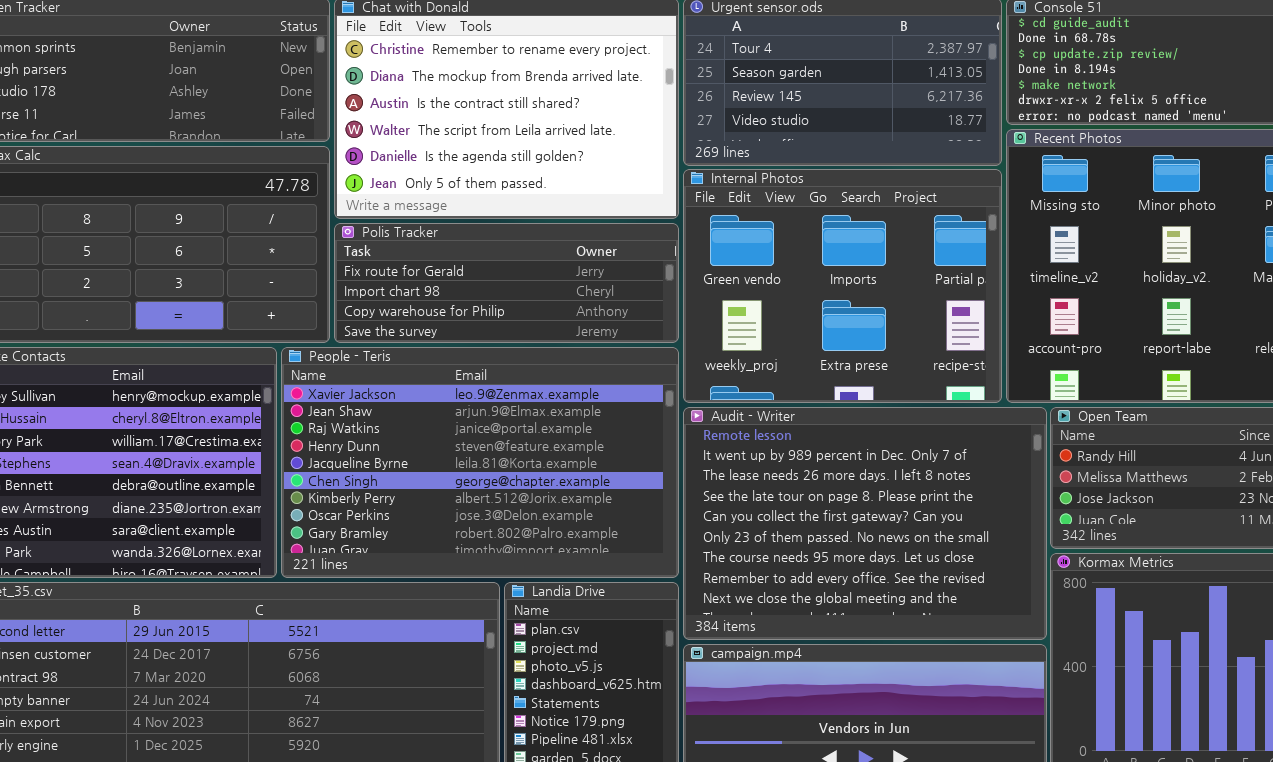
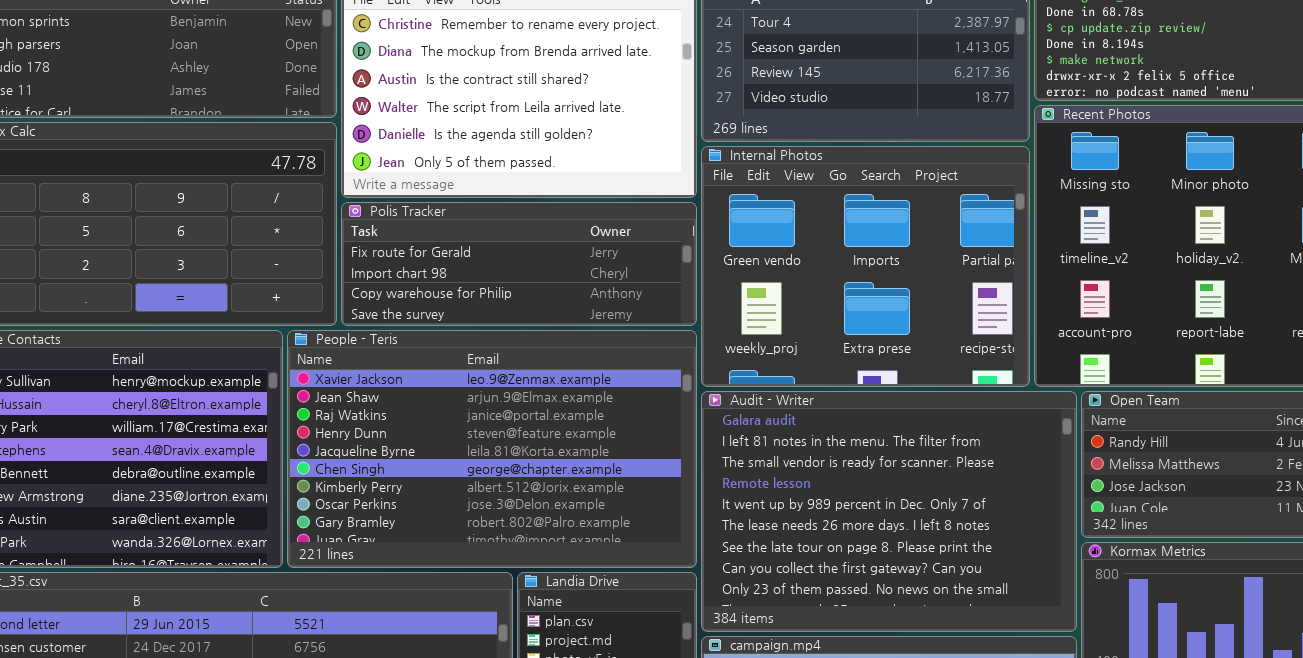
Audit - Writer: [683,407,1047,640] -> [701,391,1077,632], scrolled up 3 rows

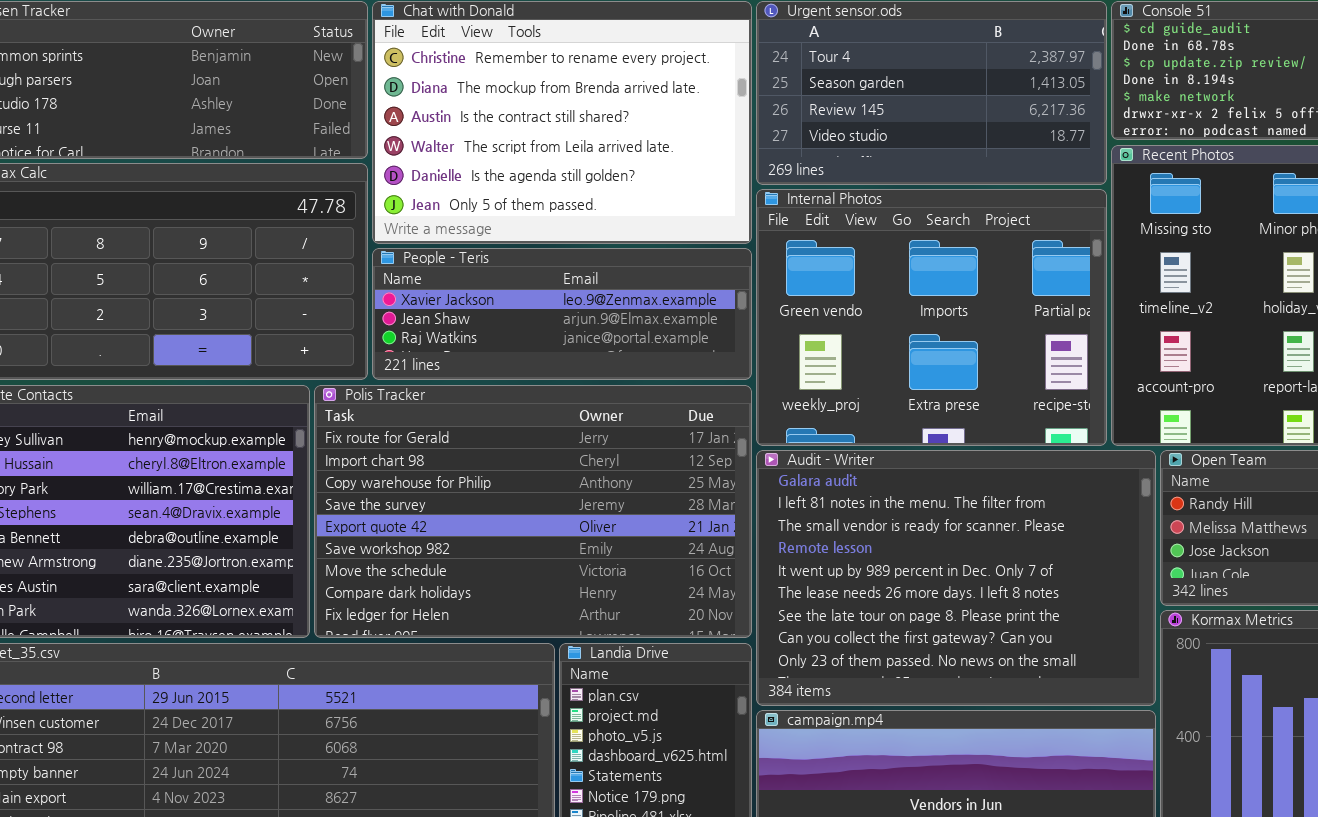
Polis Tracker: [341,202,697,326] -> [314,385,752,638], moved, resized
People - Teris: [287,330,697,568] -> [372,248,752,380], moved, resized

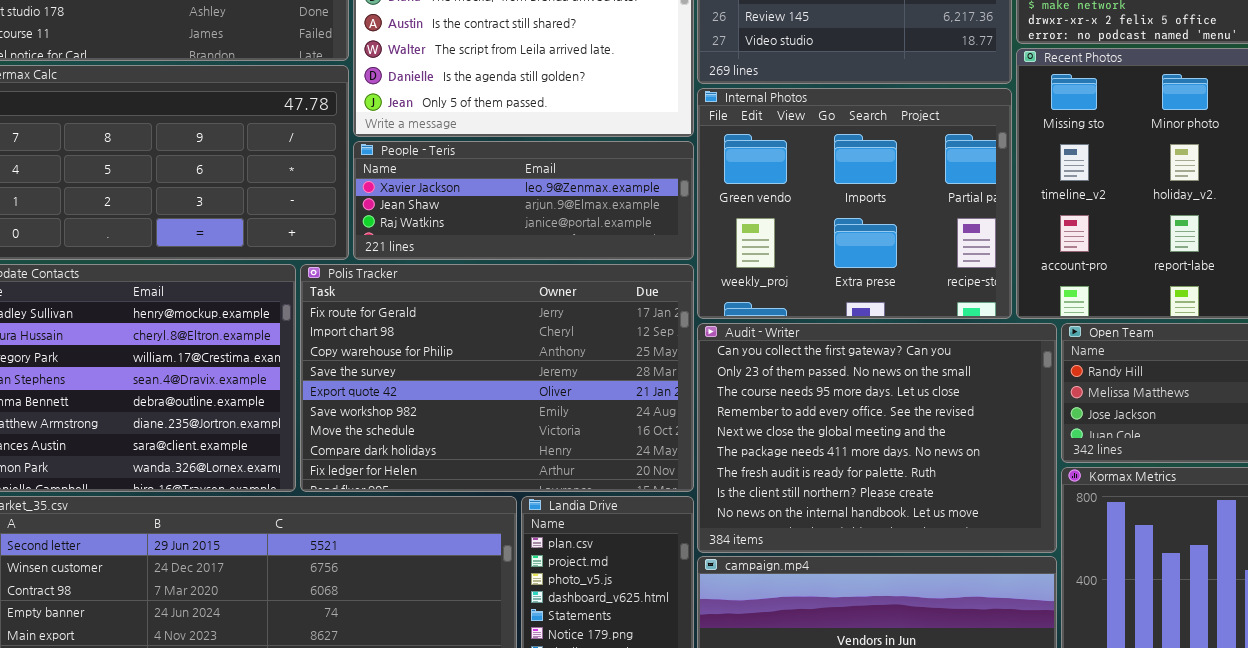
Audit - Writer: [756,450,1156,706] -> [697,323,1057,553], scrolled down 7 rows

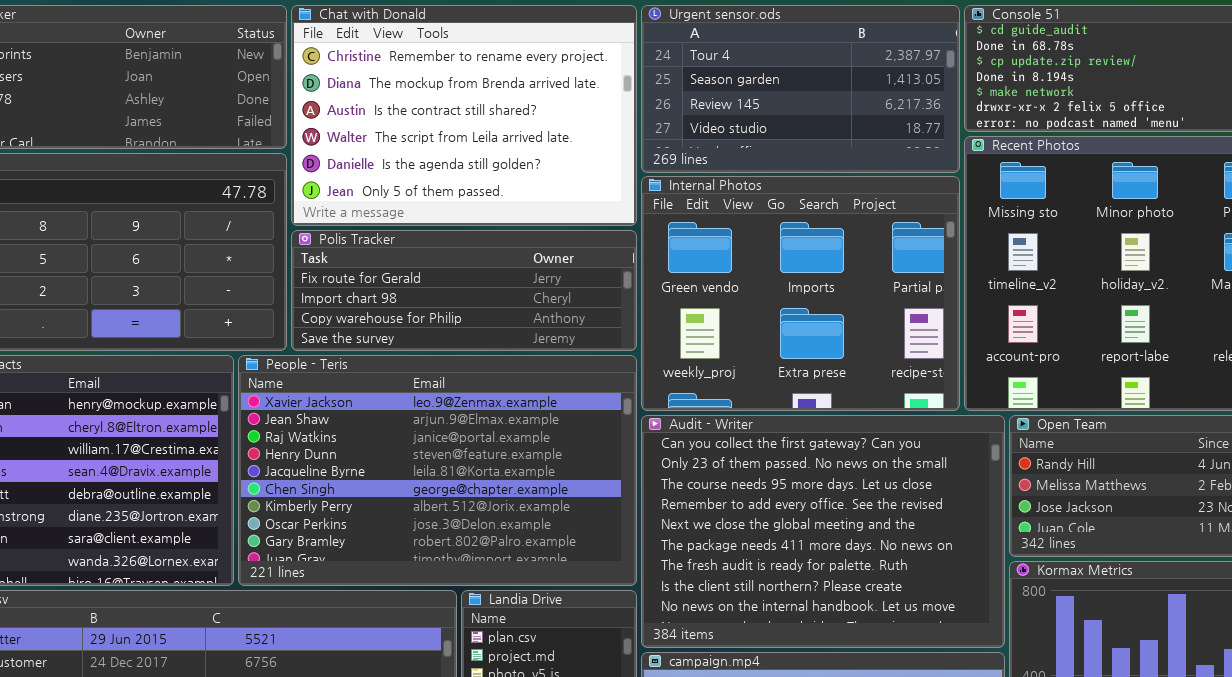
People - Teris: [353,141,694,260] -> [238,355,637,586], moved, resized
Polis Tracker: [300,264,694,492] -> [291,230,637,351], moved, resized

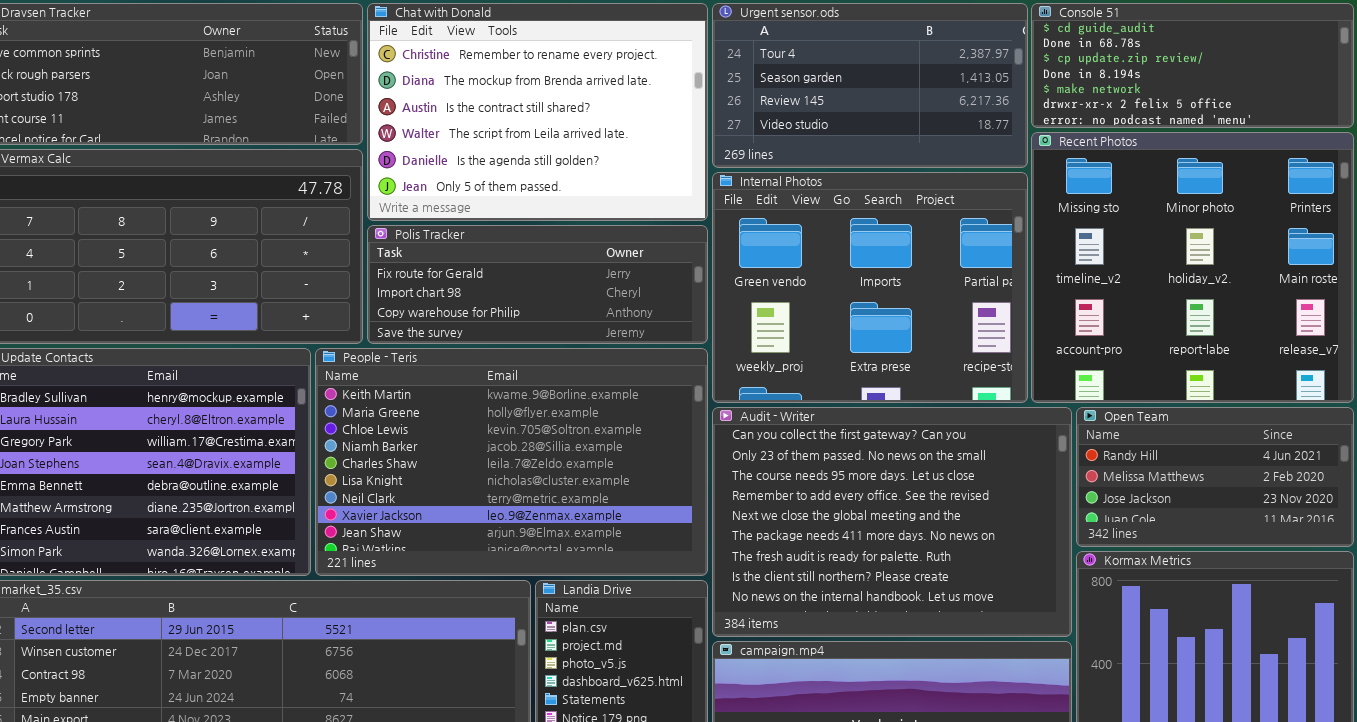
People - Teris: [238,355,637,586] -> [315,348,708,576], scrolled up 7 rows

